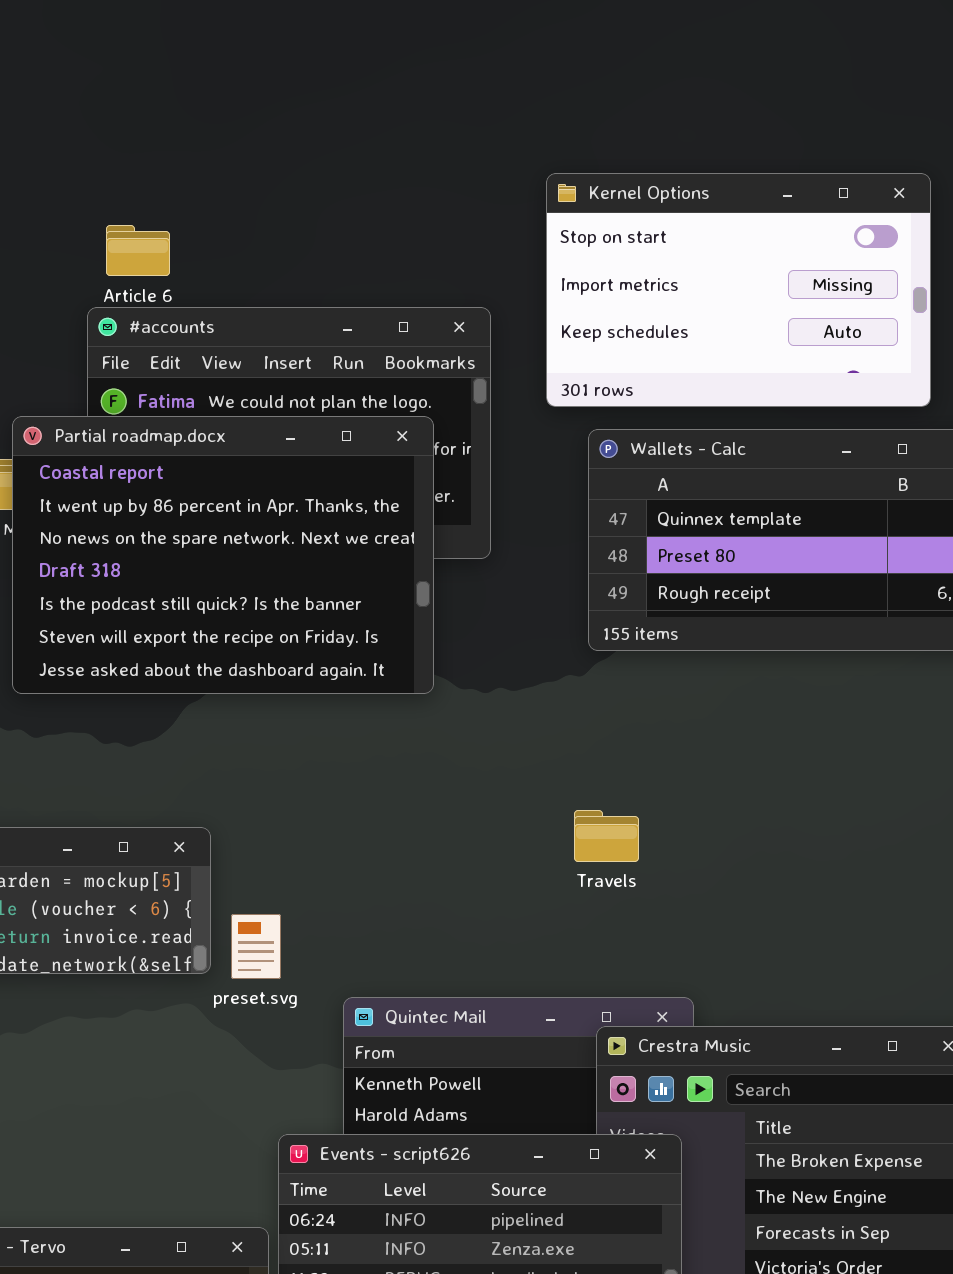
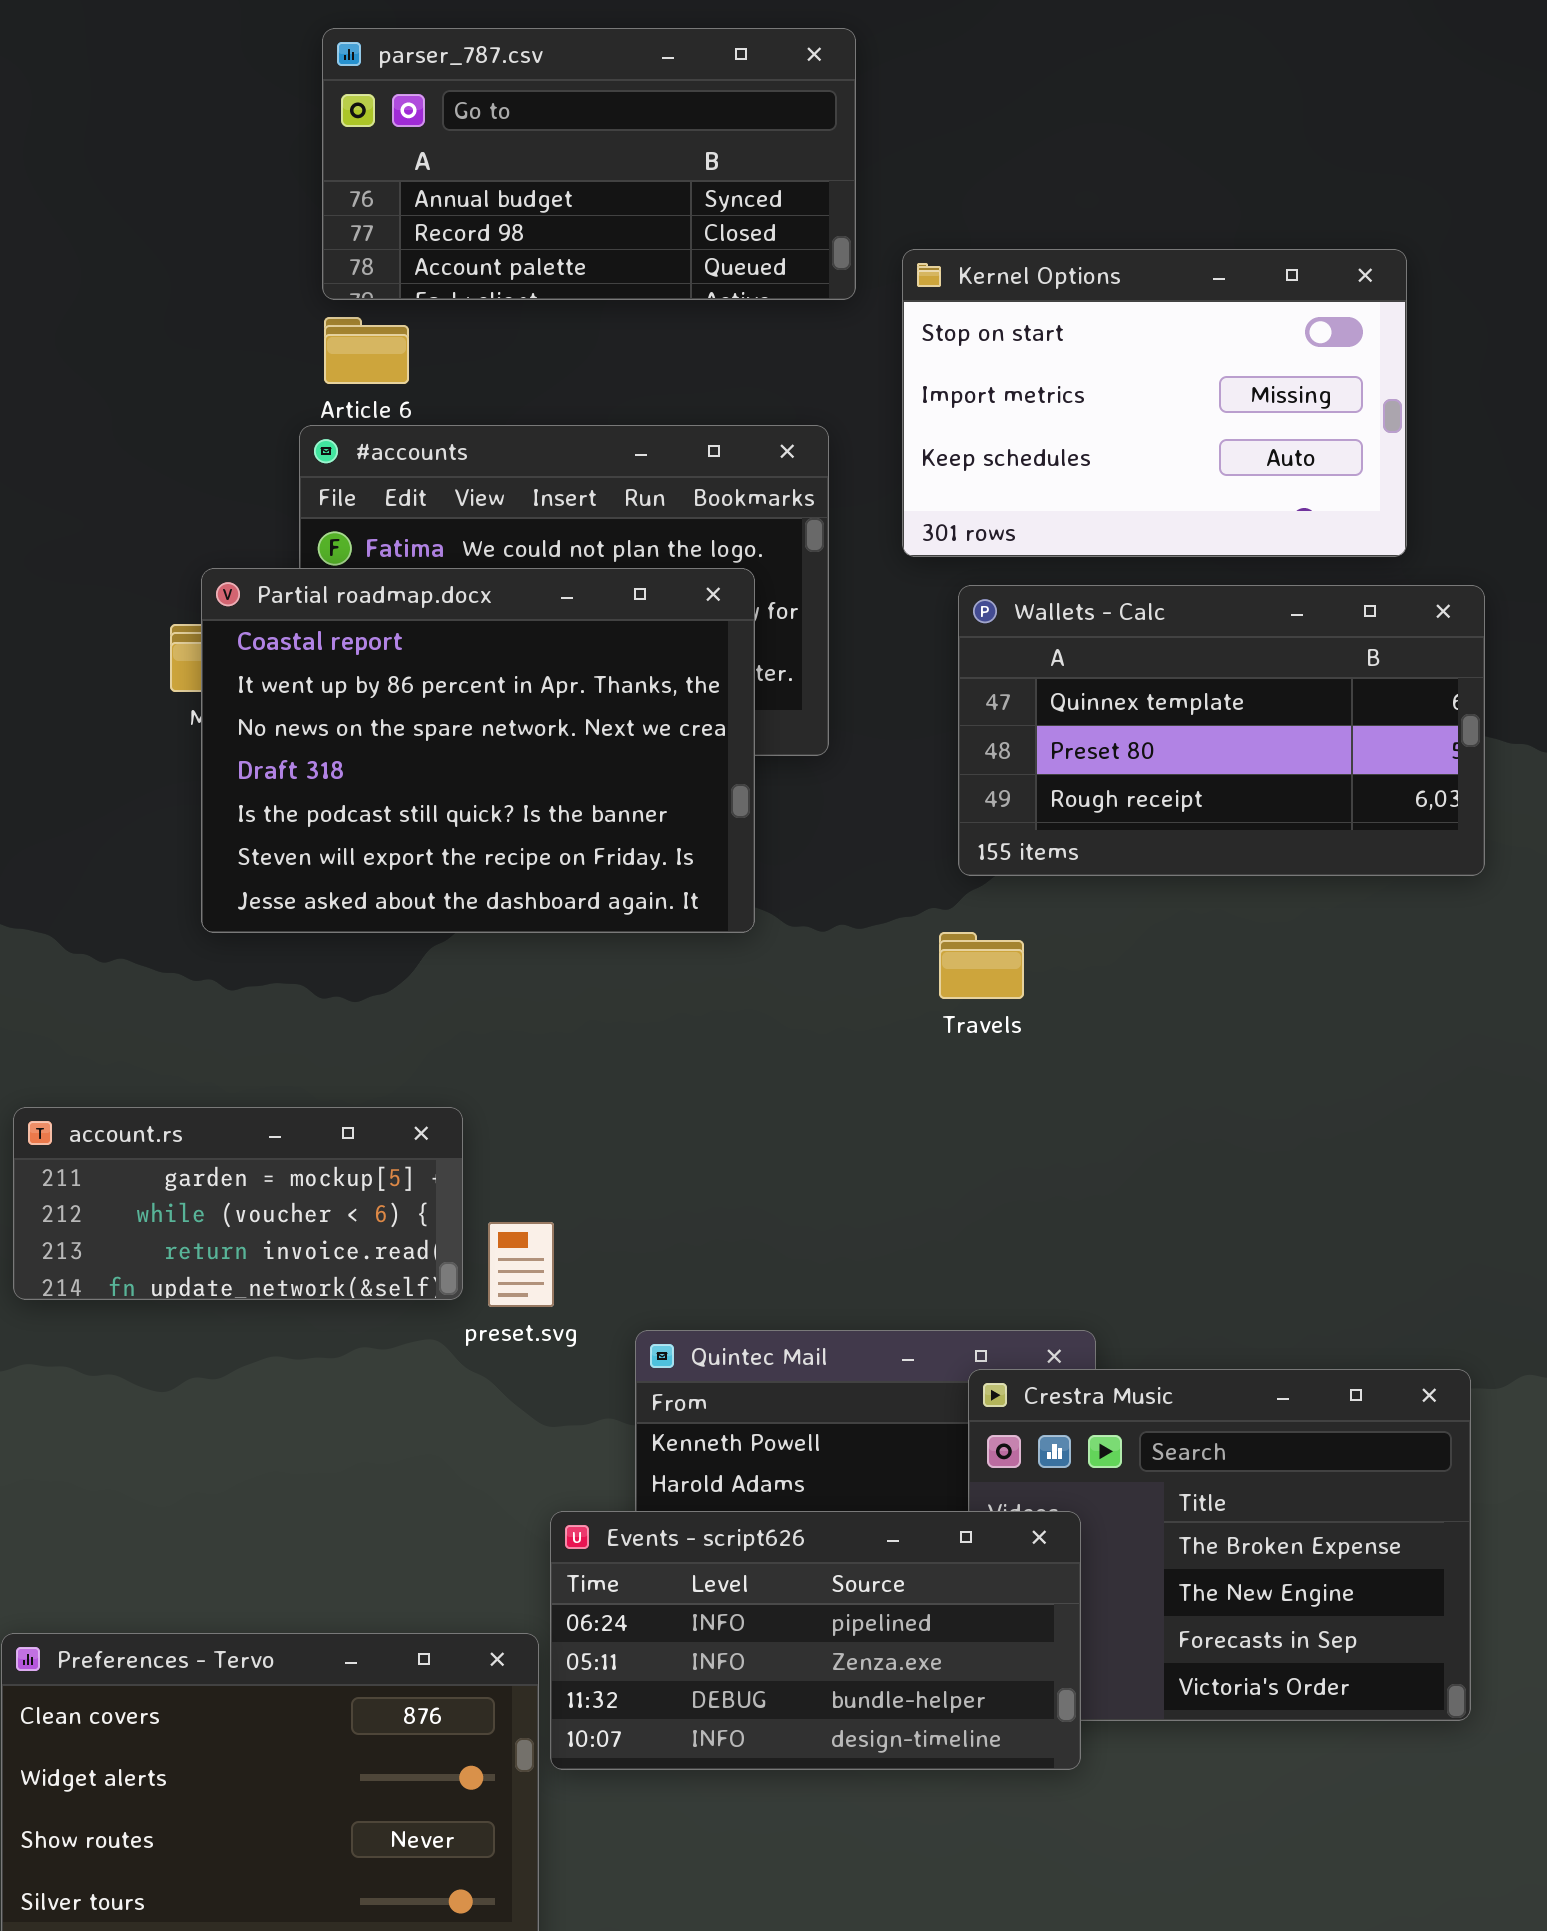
parser_787.csv: none -> [322,28,856,300], opened
Travels: [574,810,639,862] -> [939,932,1024,999], moved

